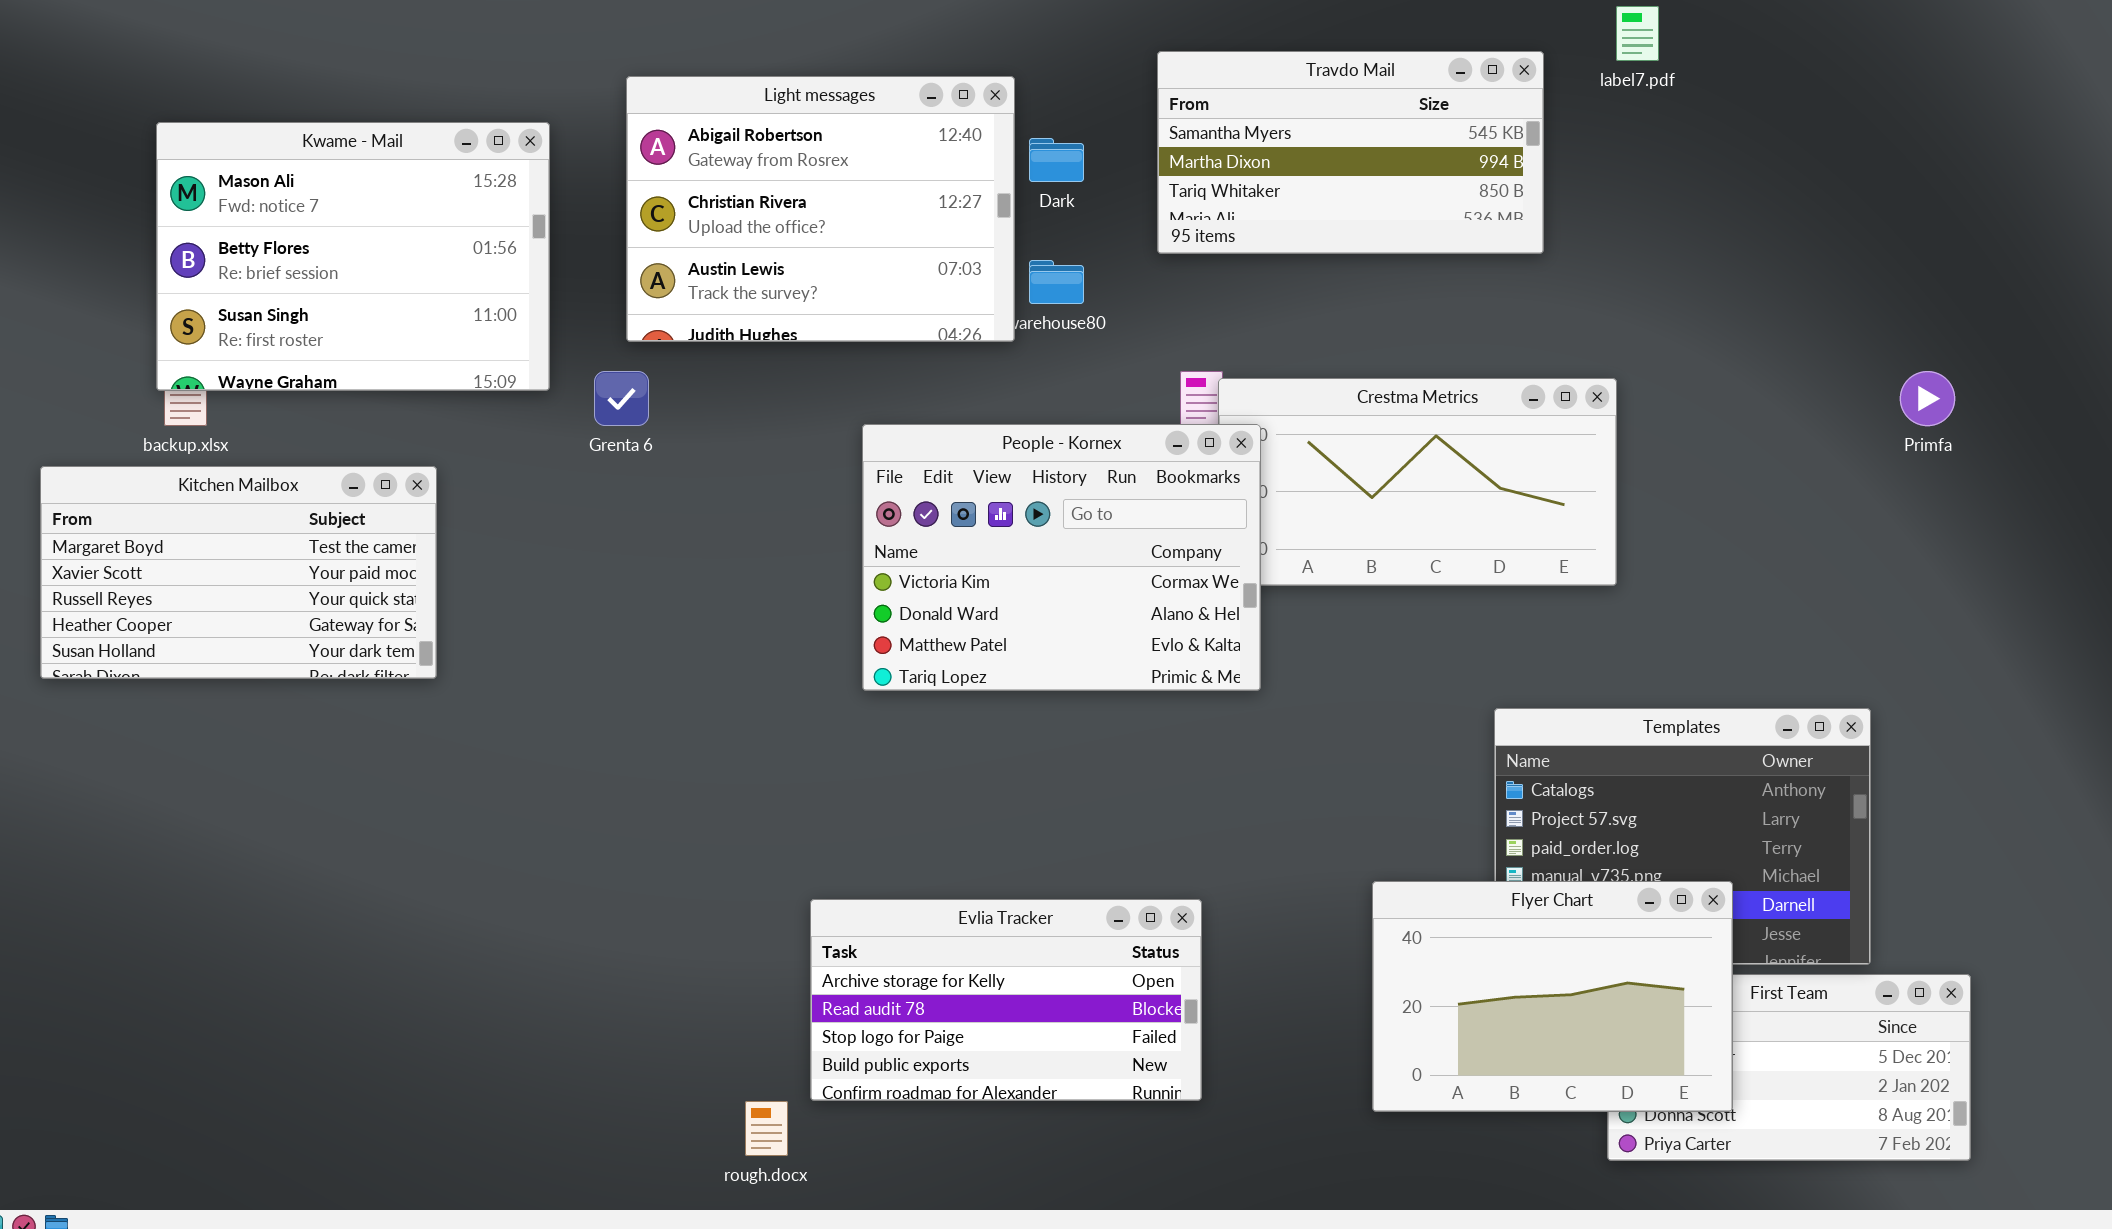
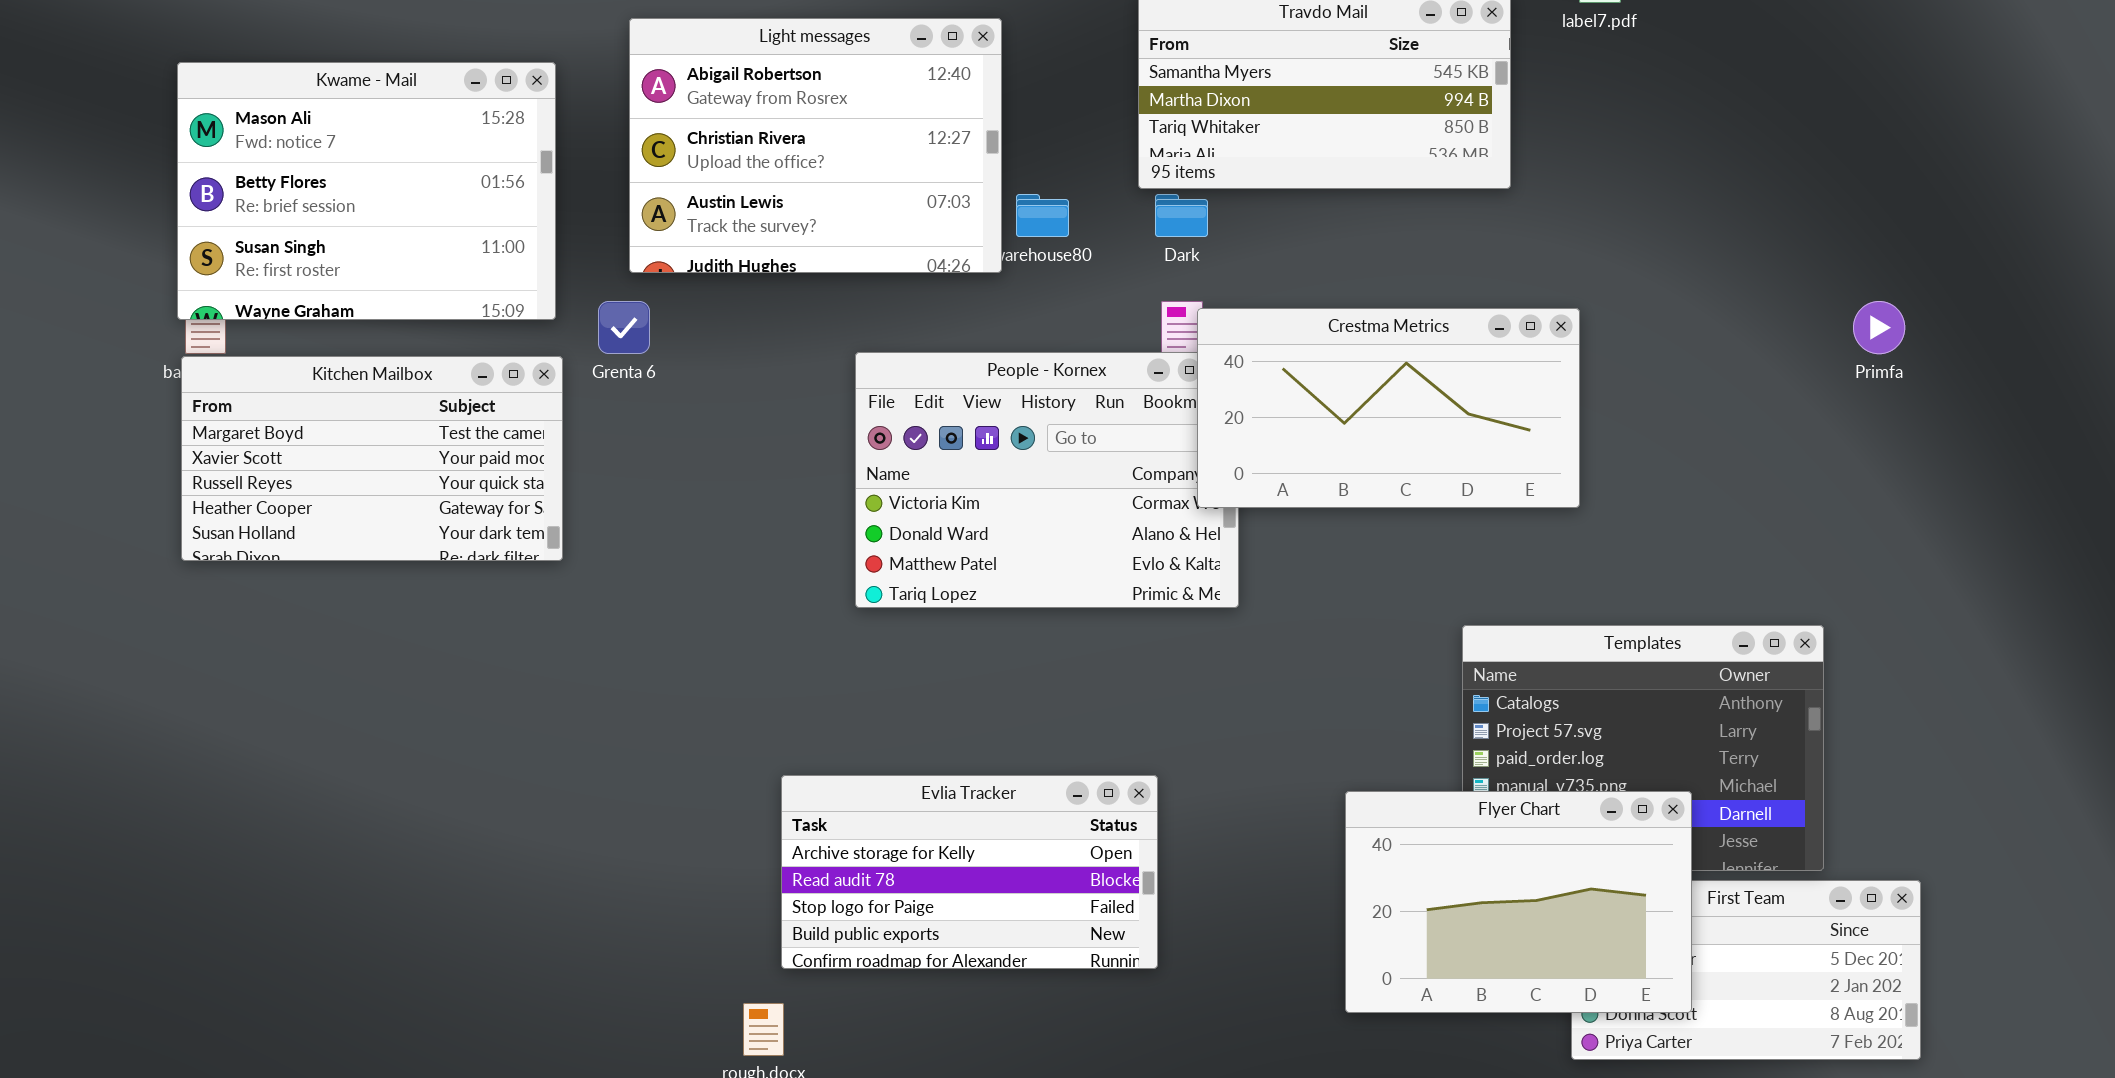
Dark: [1029,138,1084,182] -> [1155,194,1208,237], moved
Crestma Metrics: [1218,378,1617,586] -> [1197,308,1580,508], raised
Kitchen Mailbox: [40,466,437,679] -> [181,356,563,561], moved
Evlia Tracker: [810,899,1202,1101] -> [781,775,1158,969], moved

